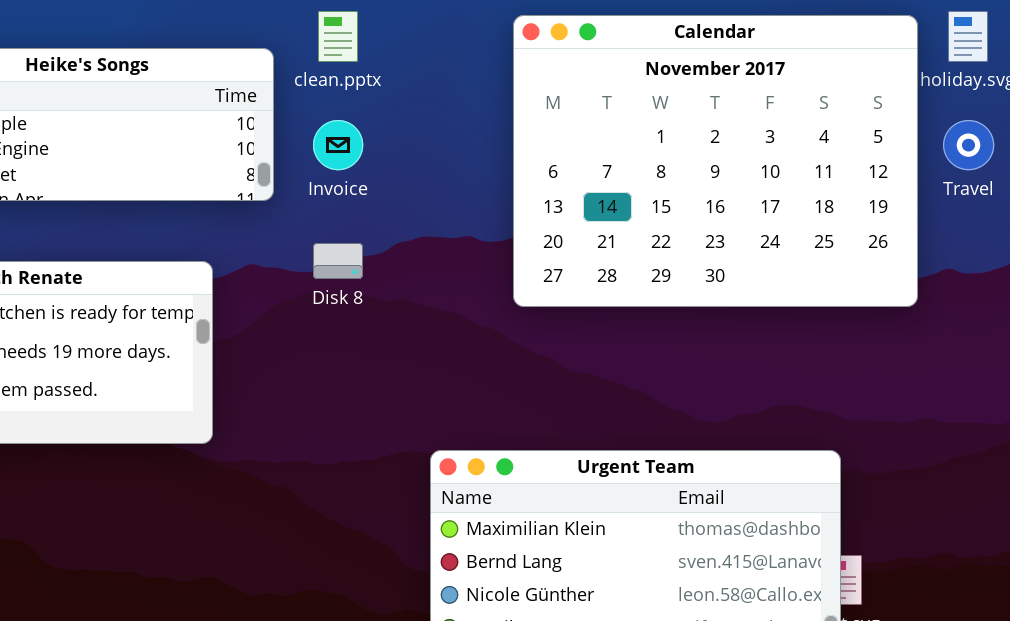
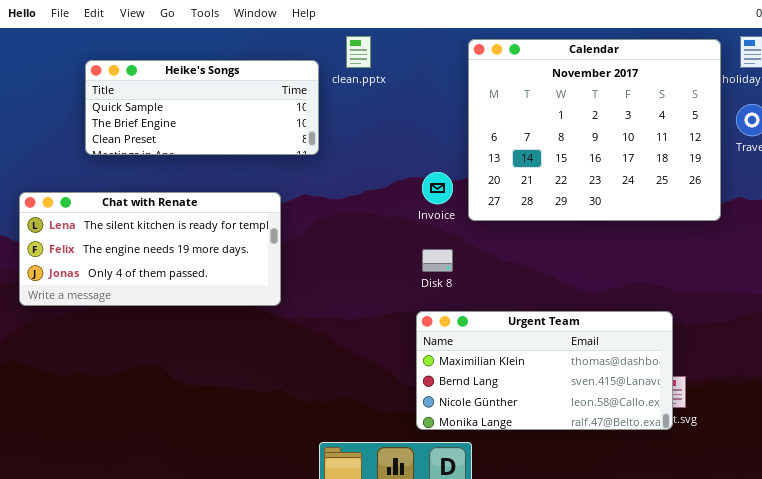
Invoice: [313,120,363,170] -> [422,172,453,204], moved
Disk 8: [313,243,363,279] -> [422,249,453,272], moved

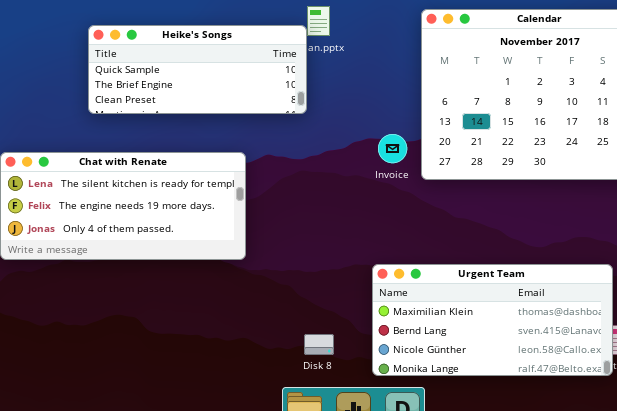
Heike's Songs: [85,60,319,155] -> [88,25,307,114], moved
Disk 8: [422,249,453,272] -> [304,334,334,355], moved

